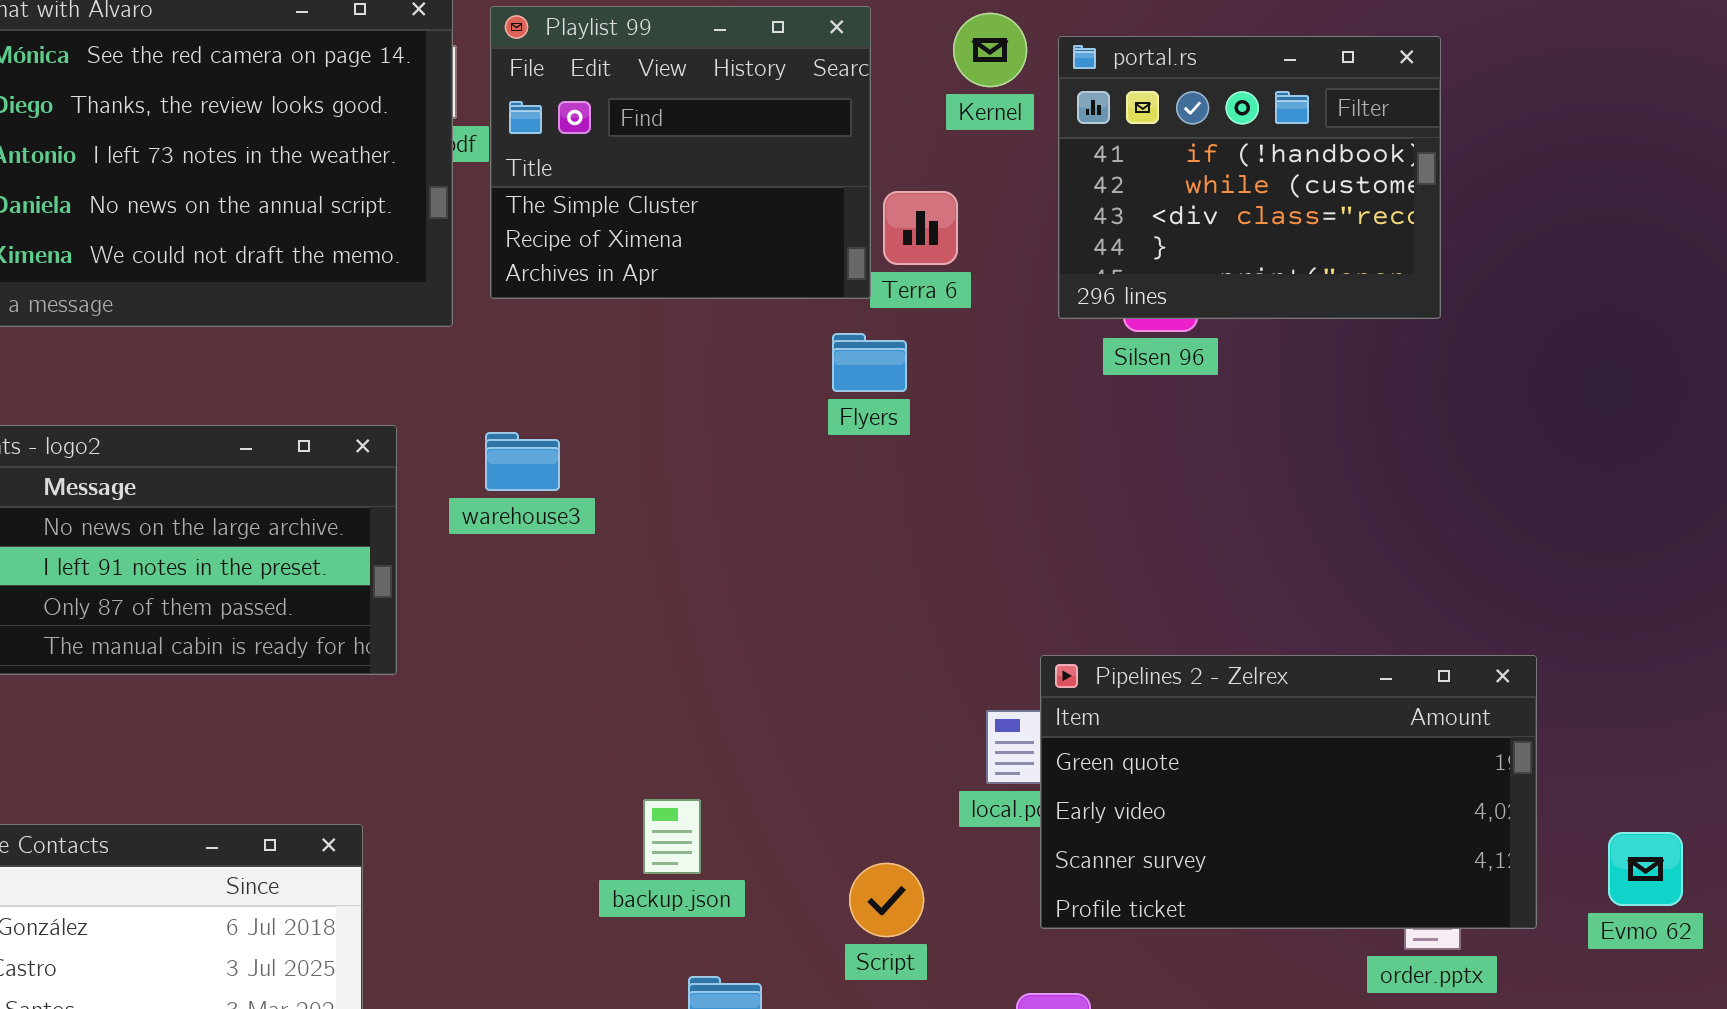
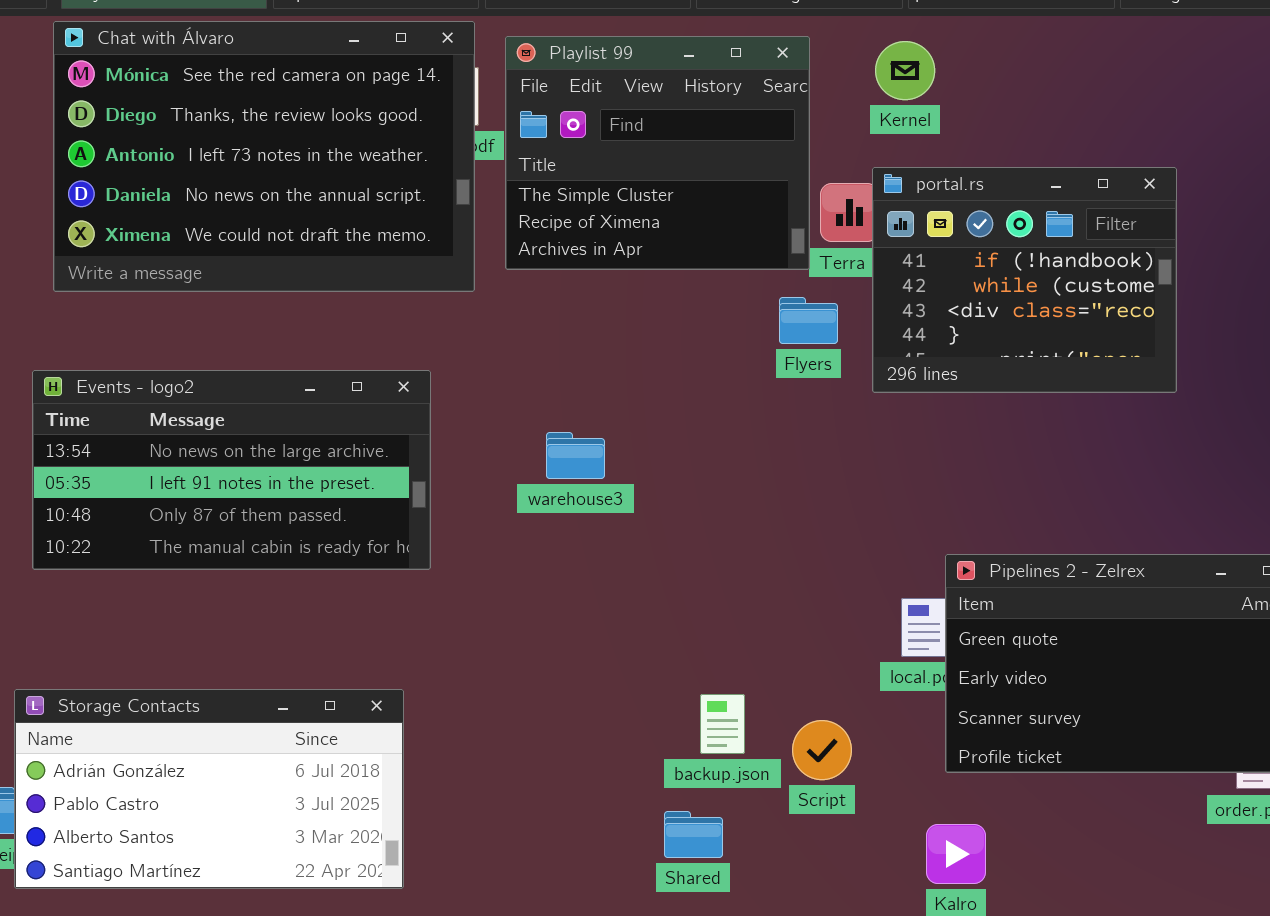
portal.rs: [1058,36,1441,319] -> [872,167,1177,393], moved
warehouse3: [485,432,560,491] -> [546,432,605,479], moved
backup.json: [643,799,701,874] -> [700,694,745,754], moved

